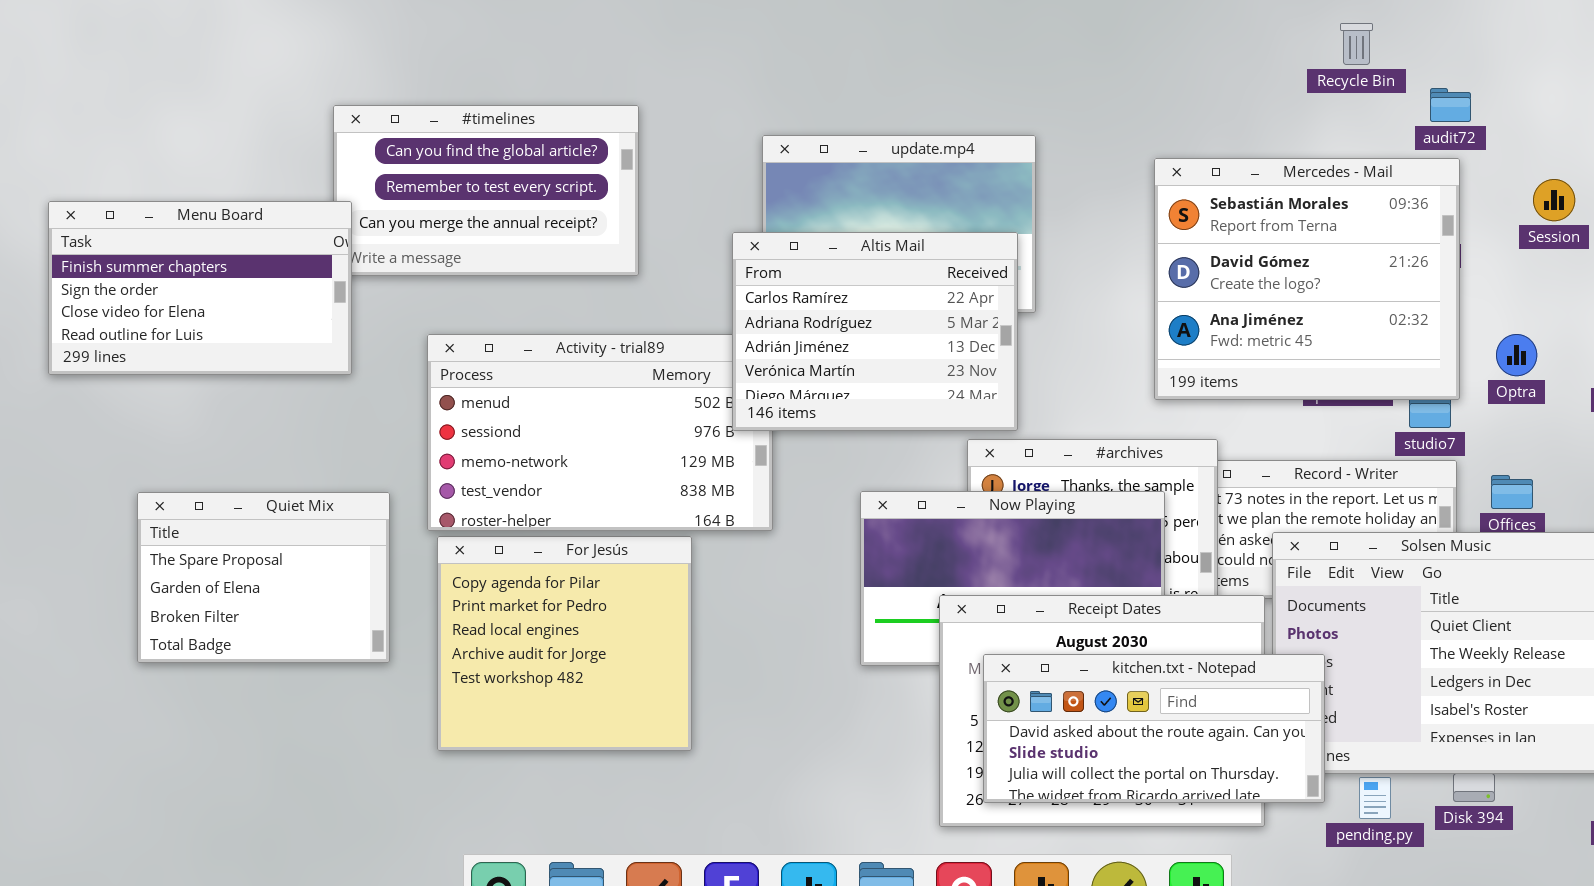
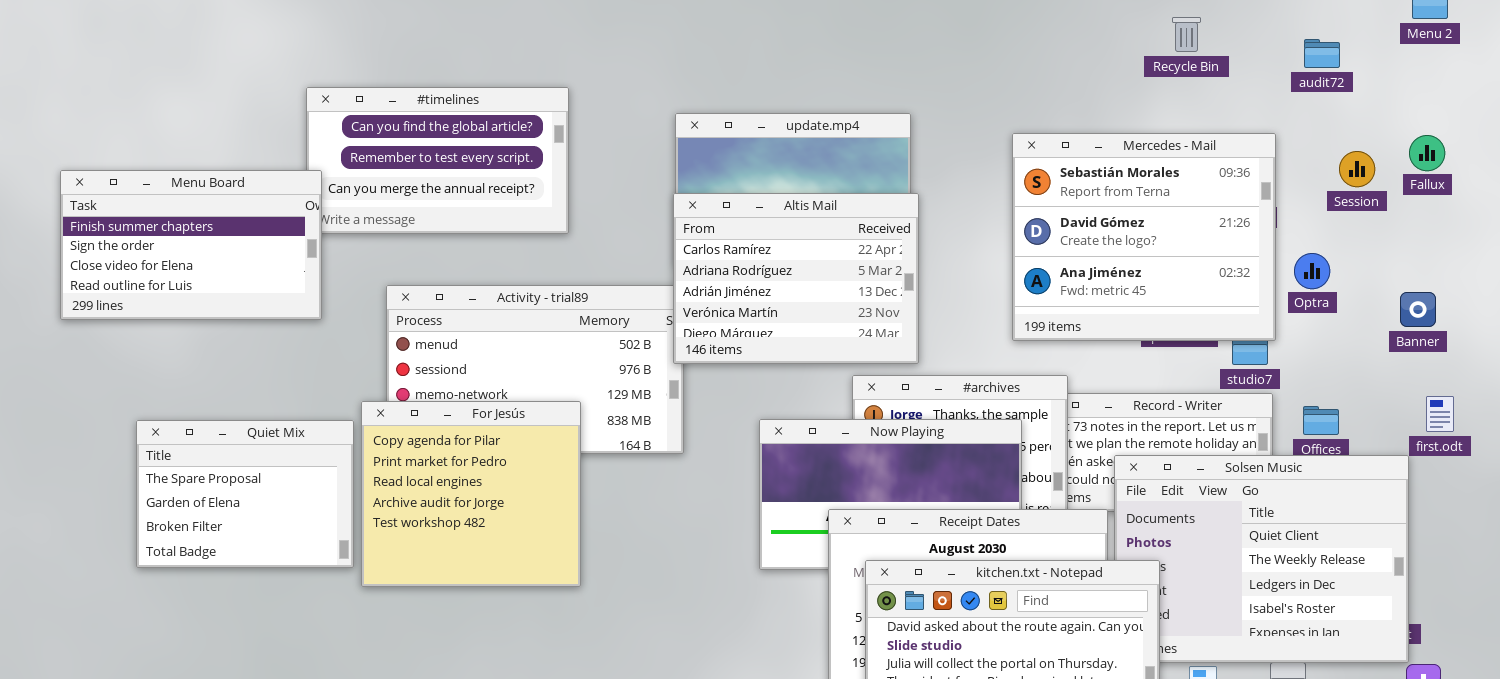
audit72: [1430,88,1471,122] -> [1304,39,1340,68], moved
Altis Mail: [732,232,1018,431] -> [673,193,919,364], moved
Optra: [1496,334,1537,376] -> [1294,253,1330,289], moved
For Jesús: [437,536,692,751] -> [361,401,581,587], moved

